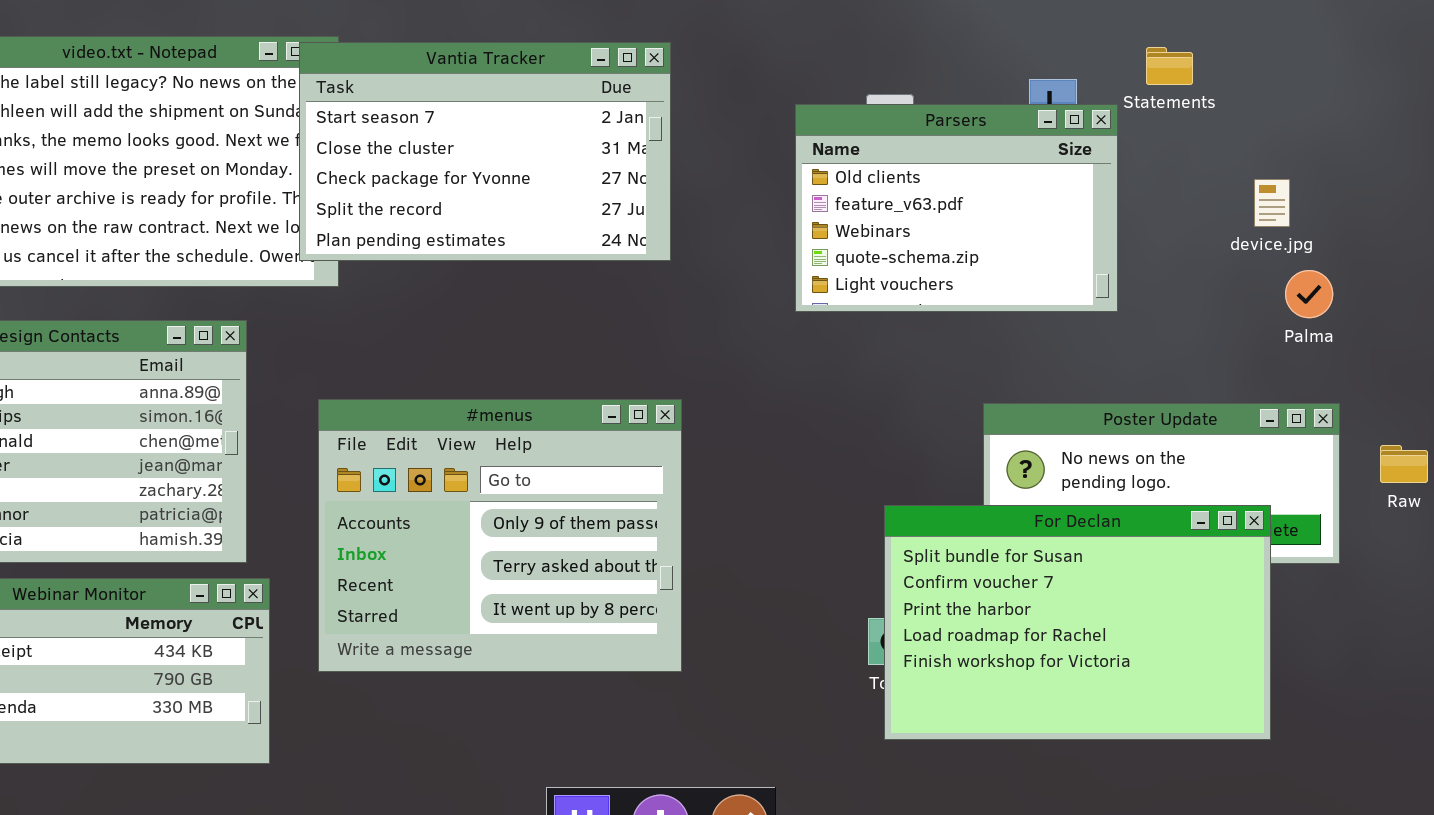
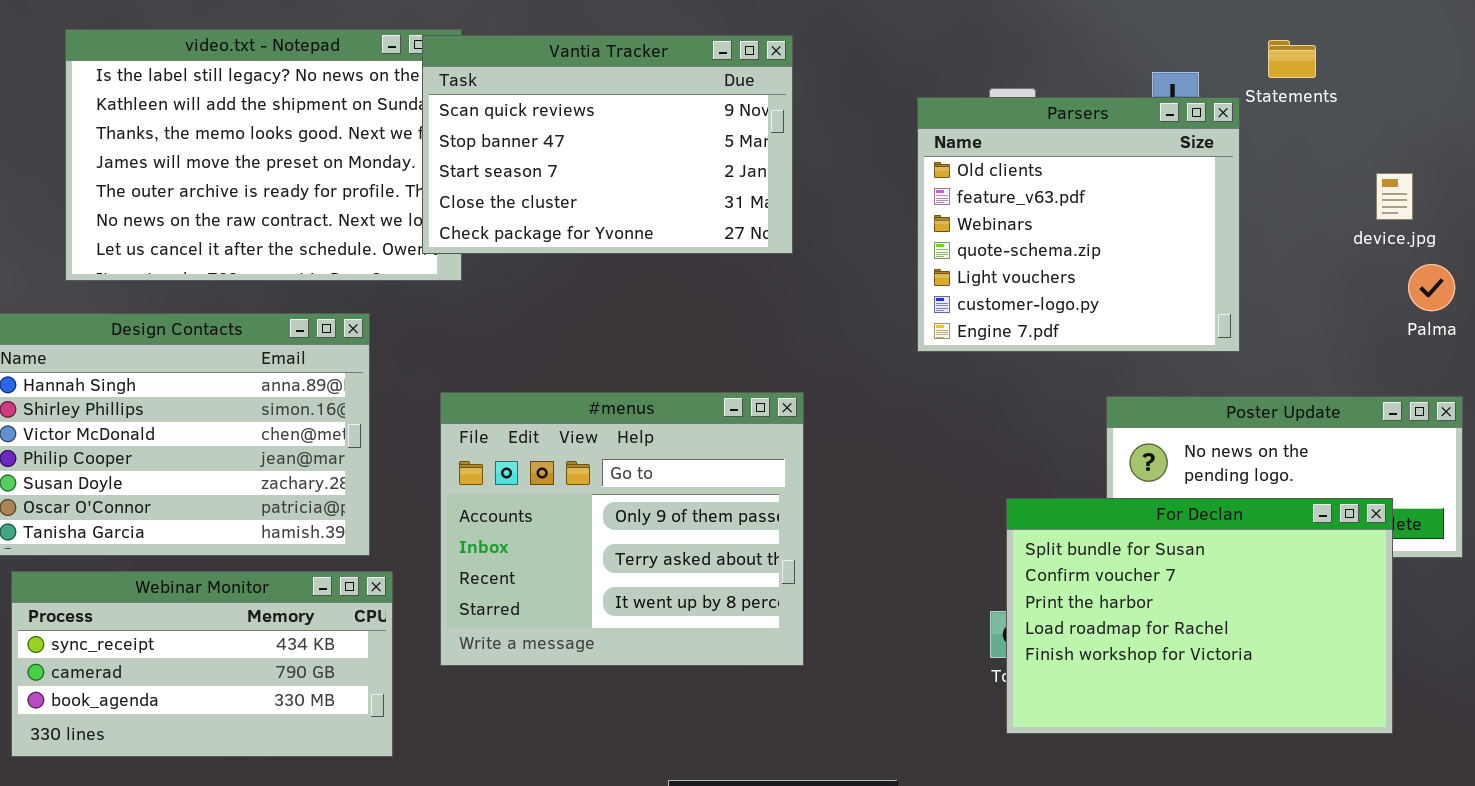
Vantia Tracker: [299,42,671,261] -> [422,35,793,254], scrolled up 2 rows
Parsers: [795,104,1118,312] -> [917,97,1240,352], resized

